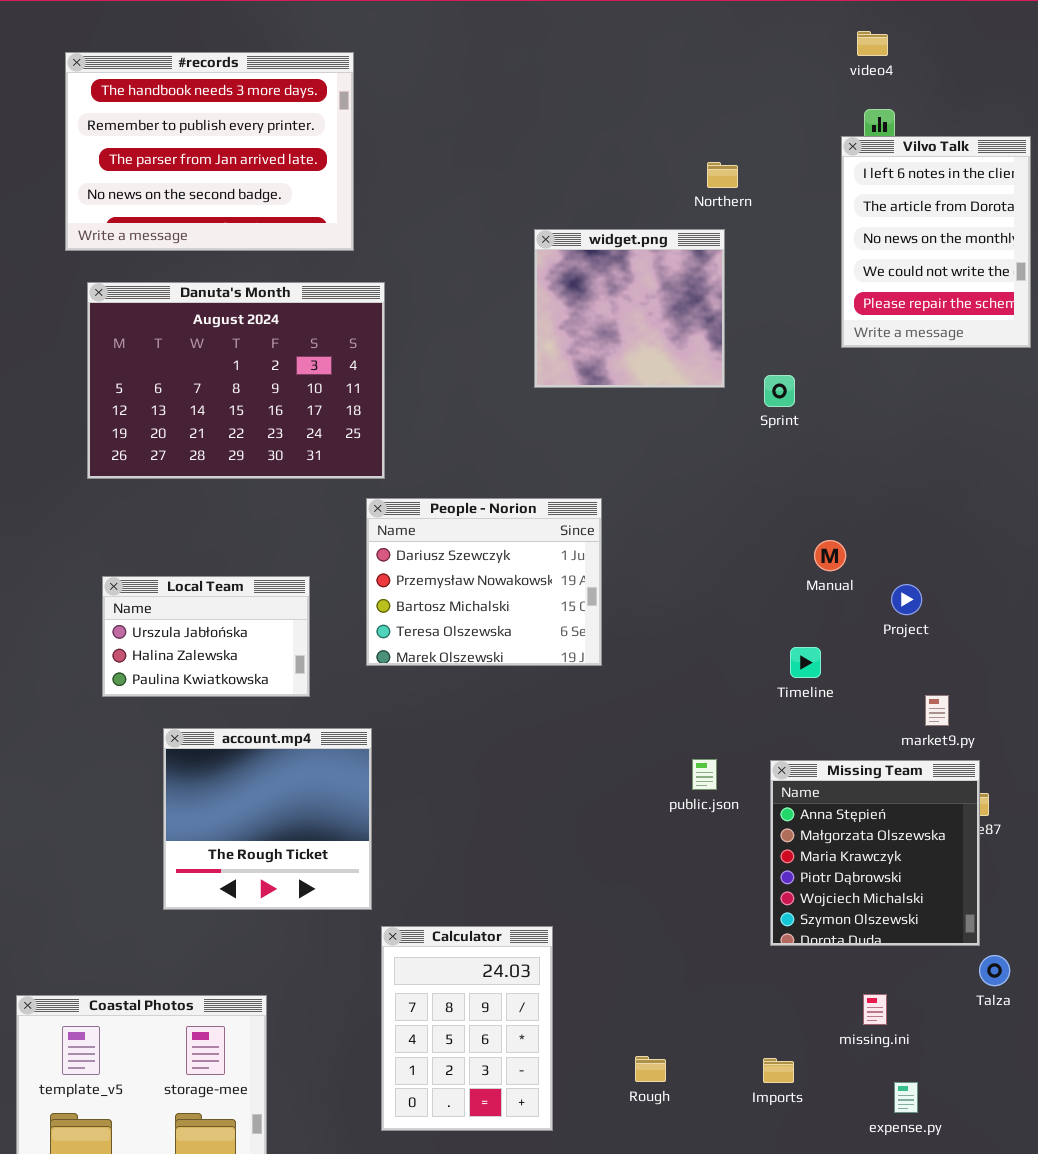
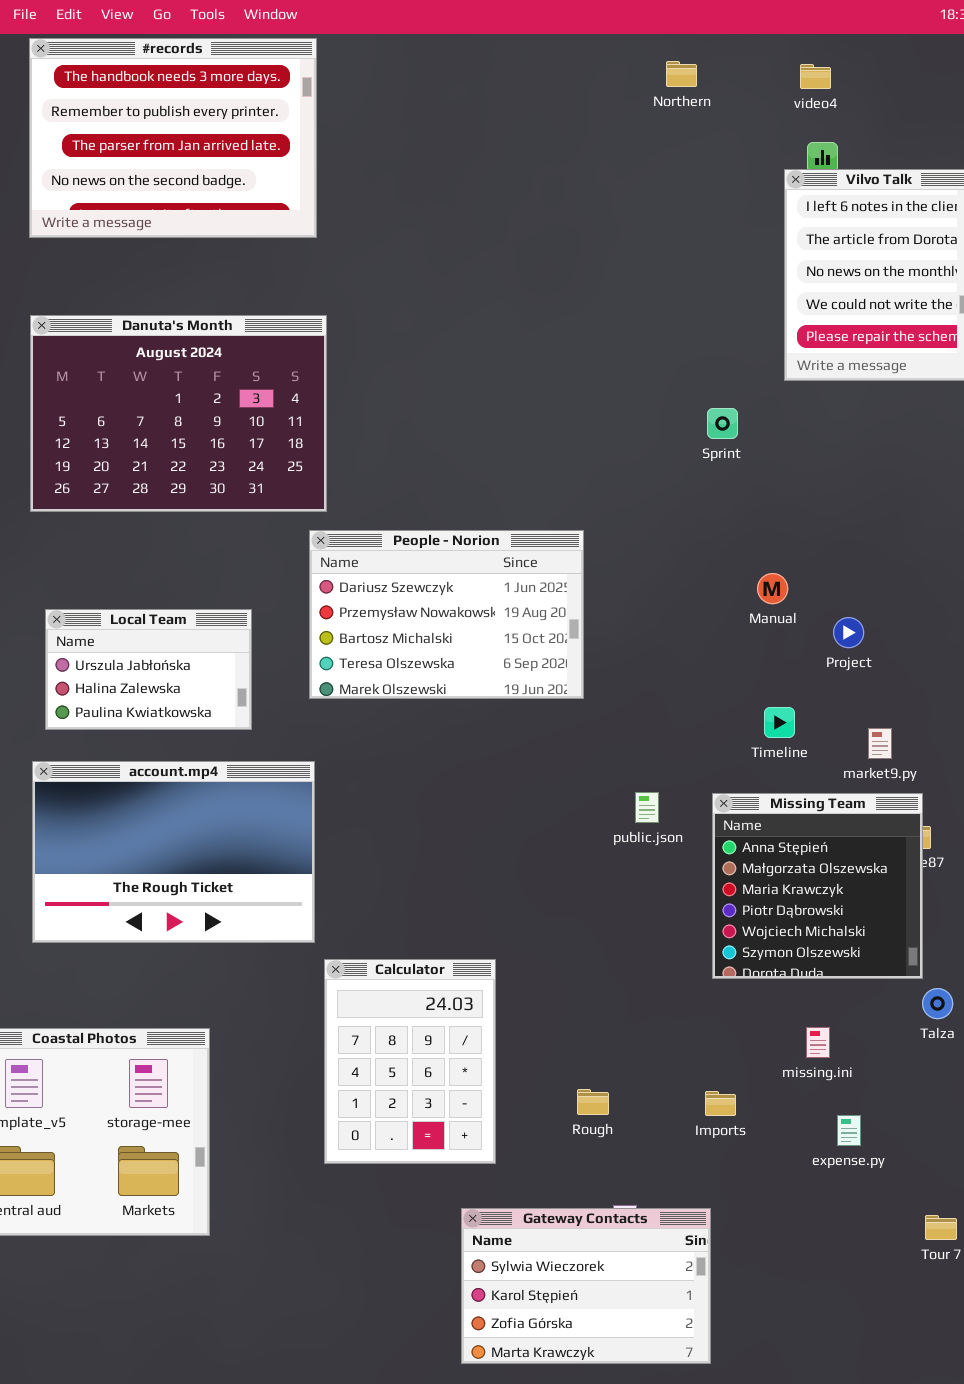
#records: [65,52,354,251] -> [29,38,317,238], moved
Northern: [707,162,738,188] -> [666,61,697,87], moved
widget.png: [534,229,725,388] -> none, closed
People - Norion: [366,498,602,666] -> [309,530,584,699], resized
Timeline: [790,647,821,678] -> [764,707,795,738], moved
account.mp4: [163,728,372,910] -> [32,761,315,943], resized

